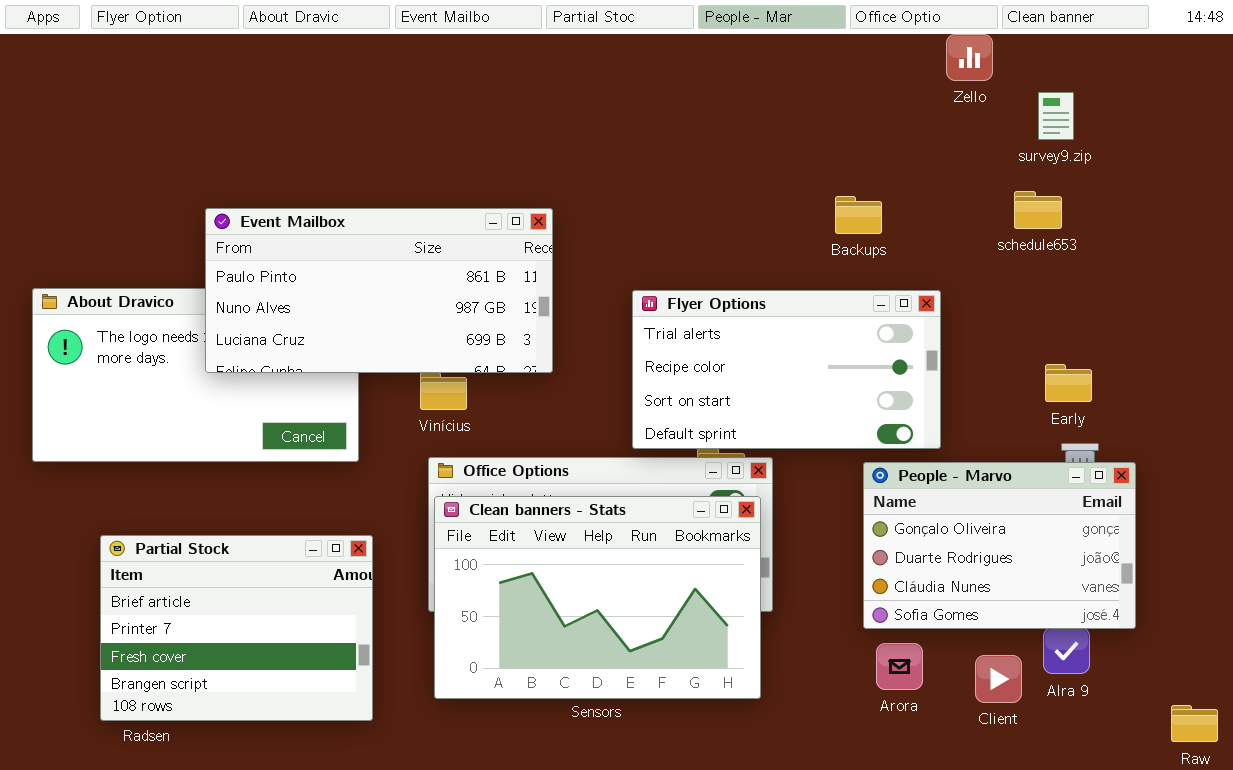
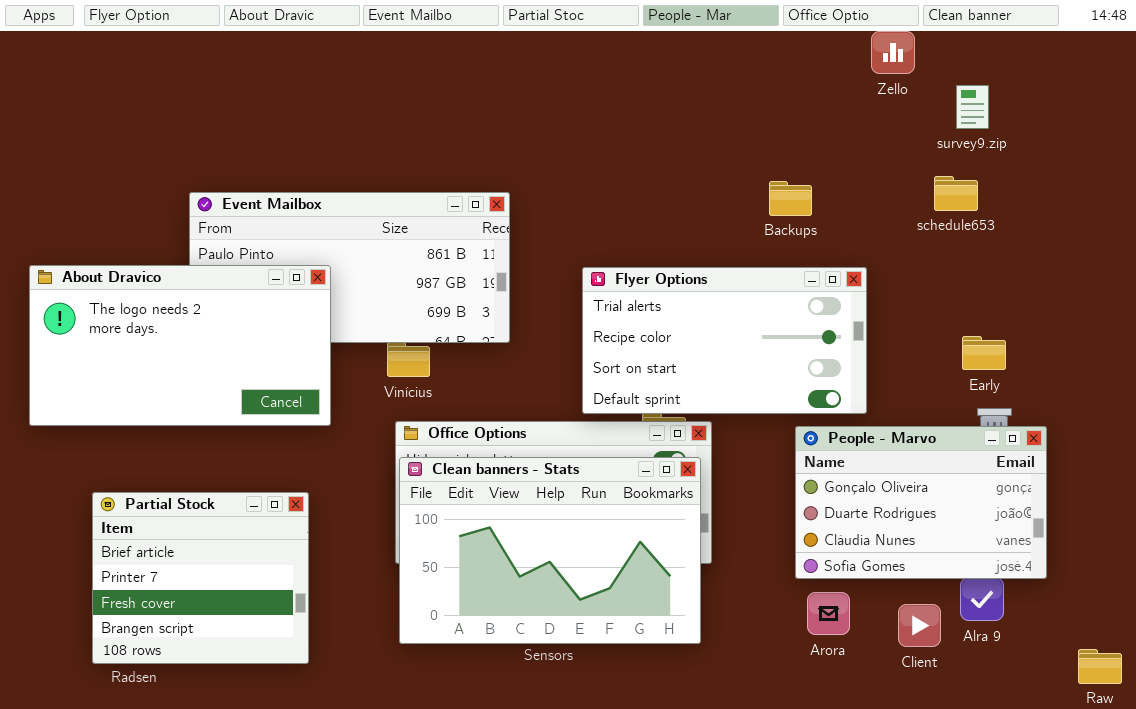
About Dravico: [32,288,359,462] -> [29,265,331,426], raised
Partial Stock: [100,535,373,721] -> [92,492,309,664], resized

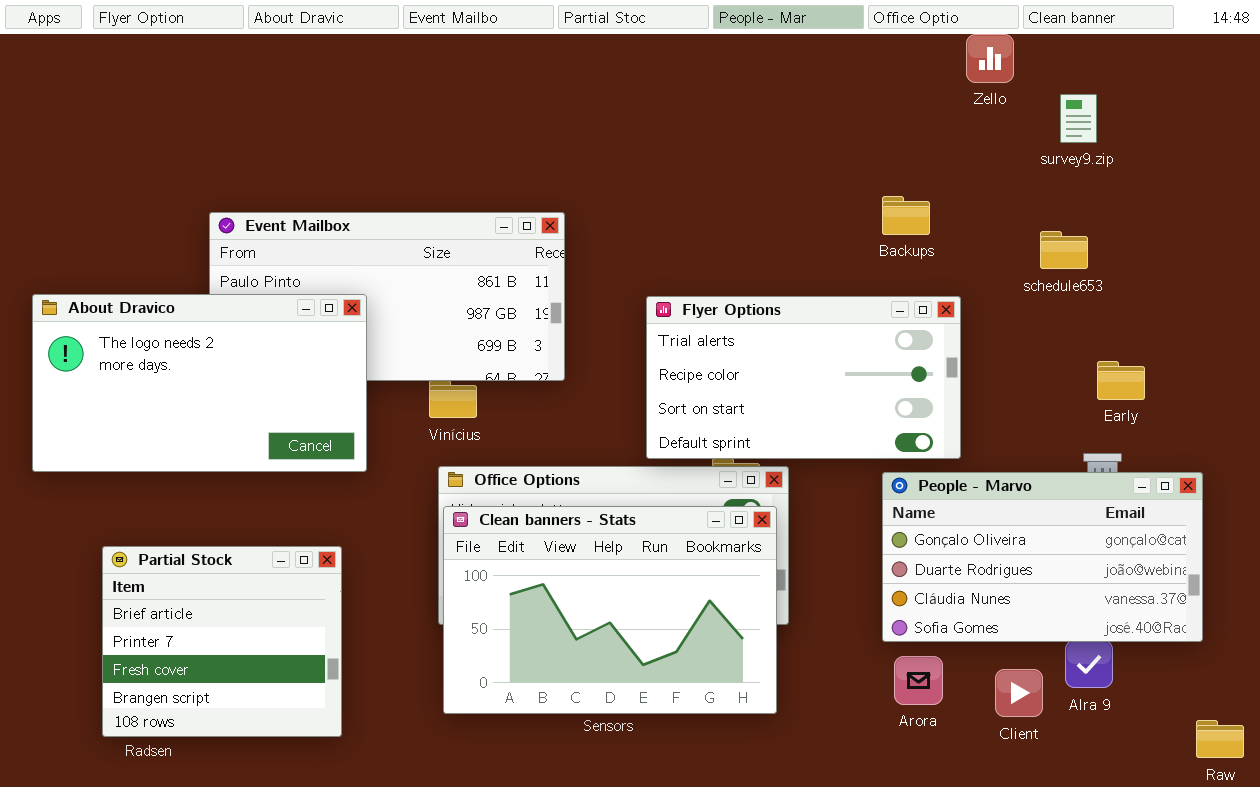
schedule653: [934,176,978,211] -> [1040,231,1088,269], moved
Backups: [769,181,812,216] -> [882,196,930,235], moved
Early: [962,336,1006,370] -> [1097,361,1145,400], moved
People - Marvo: [795,426,1047,579] -> [882,472,1203,642], resized

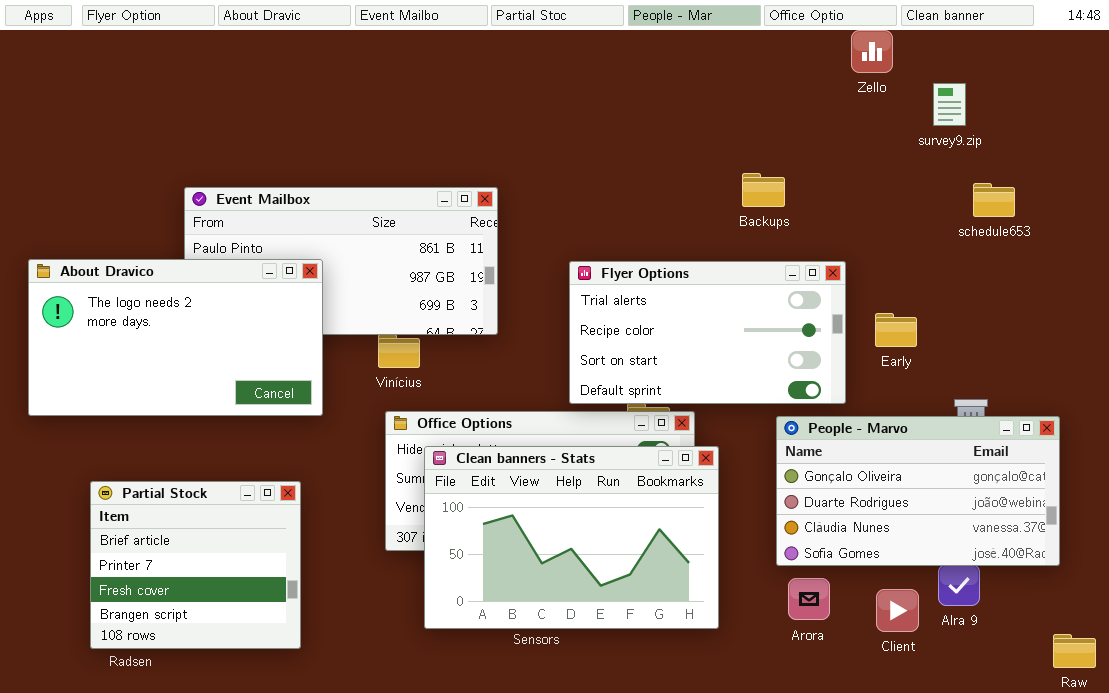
Backups: [882,196,930,235] -> [742,173,785,207], moved
schedule653: [1040,231,1088,269] -> [973,183,1015,217], moved
Early: [1097,361,1145,400] -> [875,313,917,347], moved
Clean banners - Stats: [443,506,777,714] -> [424,446,719,629], moved

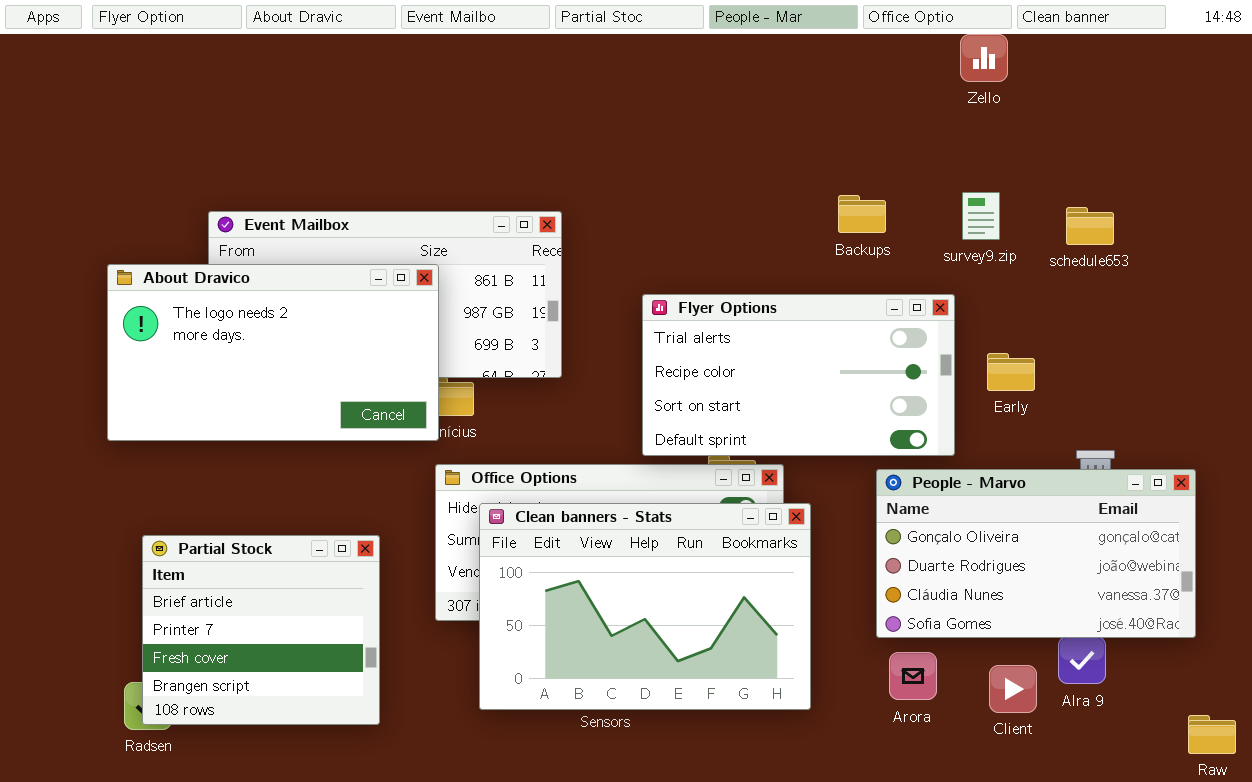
survey9.zip: [933,83,966,126] -> [962,192,1000,240], moved
schedule653: [973,183,1015,217] -> [1066,207,1114,245], moved
About Dravico: [28,259,323,416] -> [107,264,439,441], moved
Partial Stock: [90,481,301,649] -> [142,535,380,725], moved

